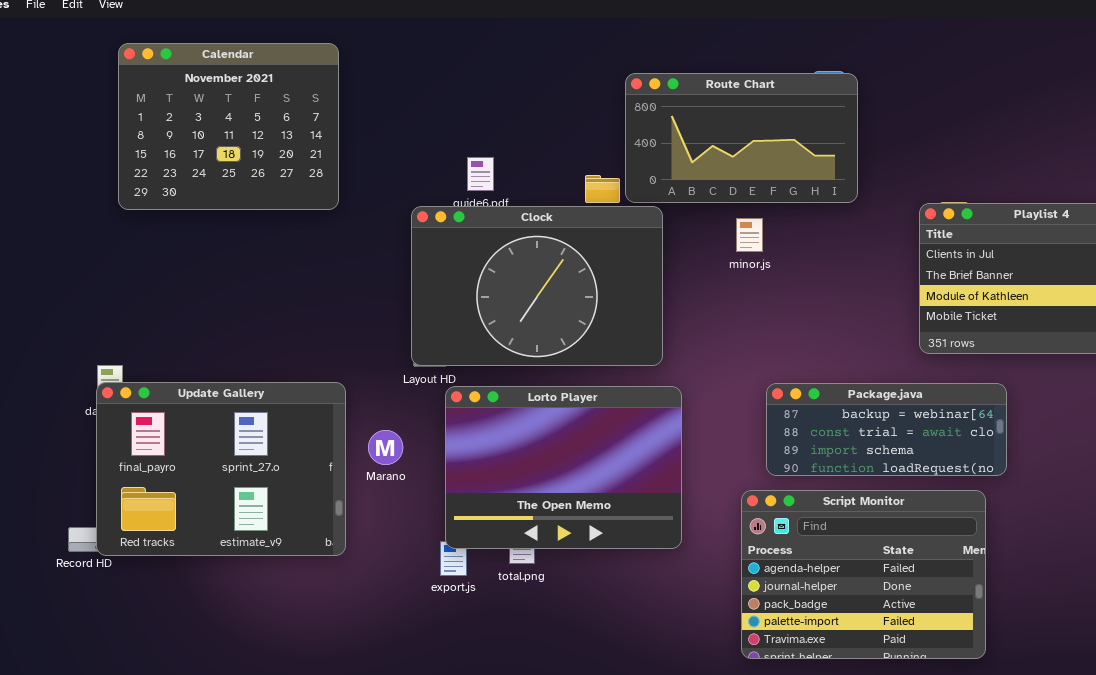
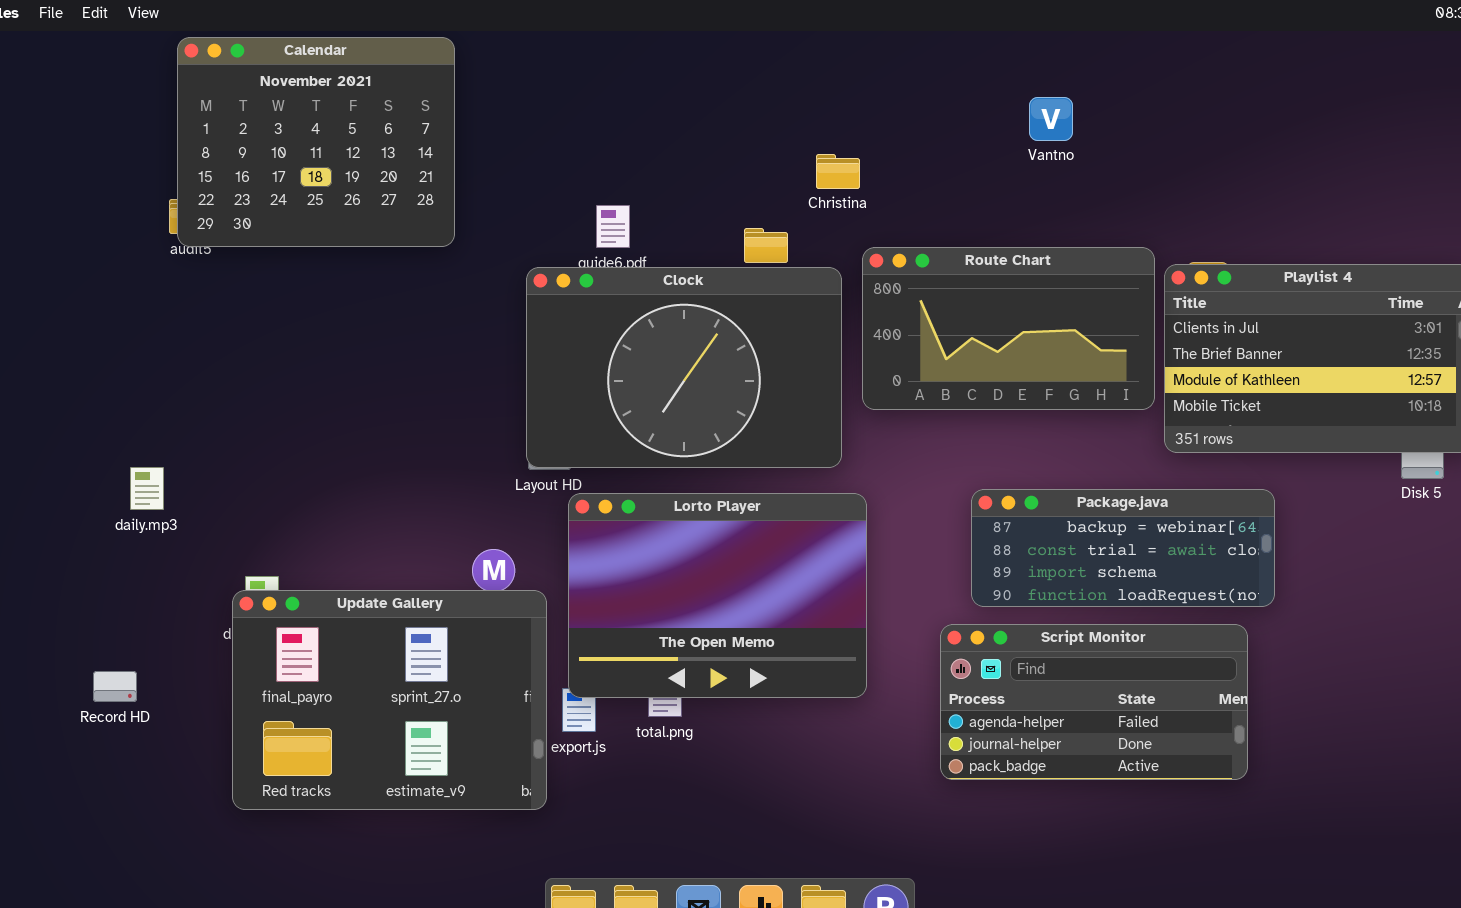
Calendar: [118,43,339,210] -> [177,37,455,247], moved
Route Chart: [625,73,858,203] -> [862,247,1155,410], moved
Update Gallery: [96,382,346,556] -> [232,590,547,810], moved
Script Monitor: [741,490,986,659] -> [940,624,1248,780], resized

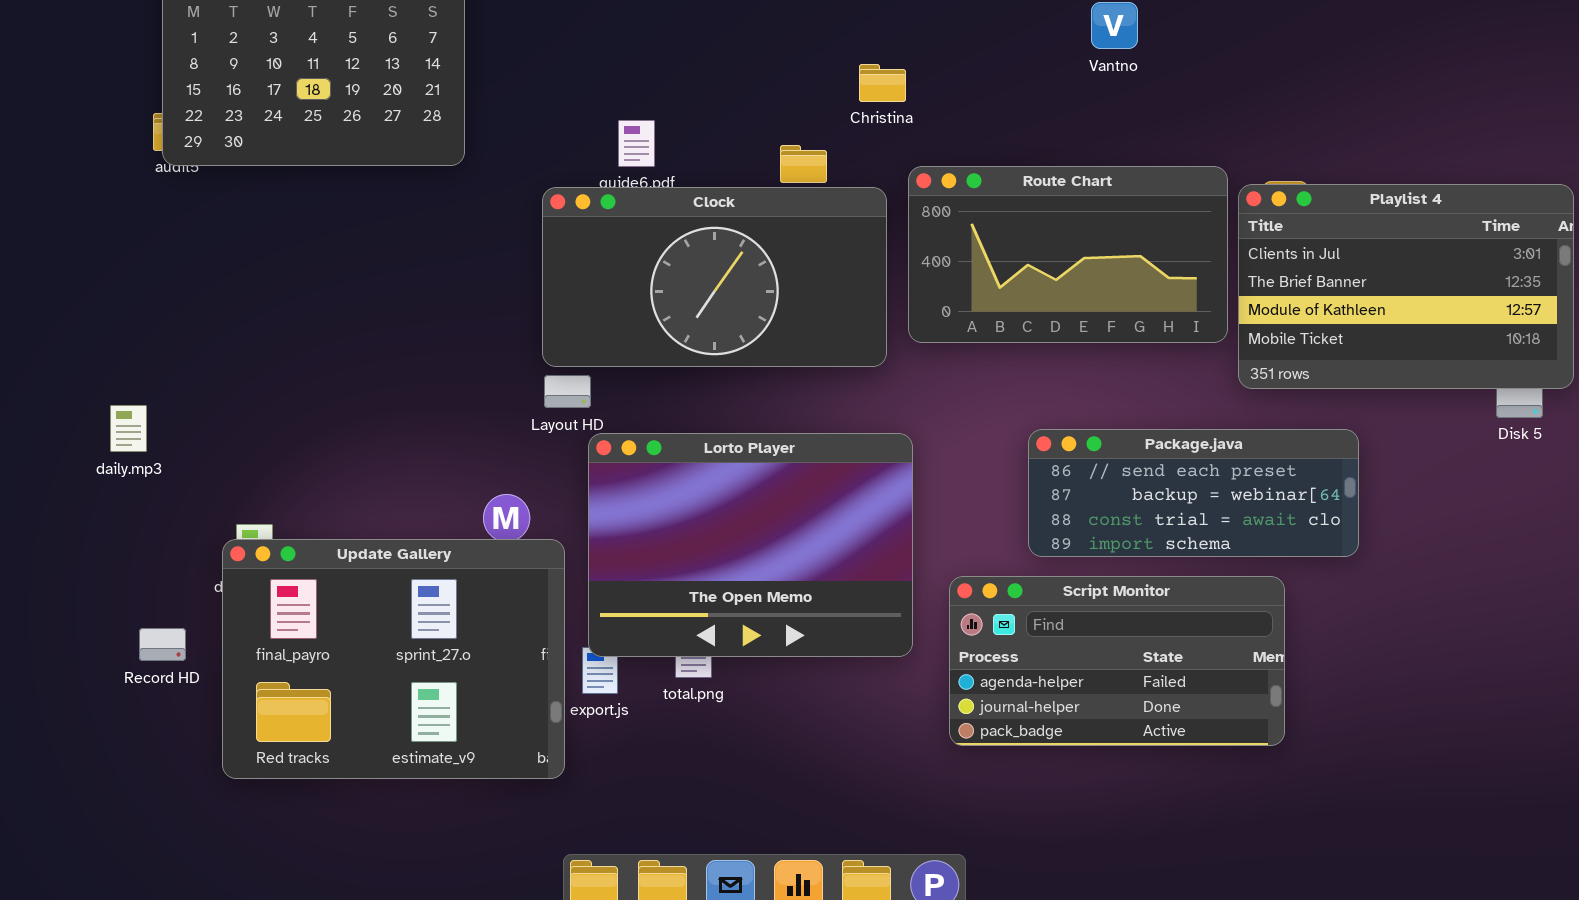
Clock: [526,267,842,468] -> [542,187,887,367], resized
Package.java: [971,489,1275,607] -> [1028,429,1359,557], scrolled up 1 row
Script Monitor: [940,624,1248,780] -> [949,576,1285,746], moved
Record HD: [93,671,137,702] -> [139,628,186,661], moved

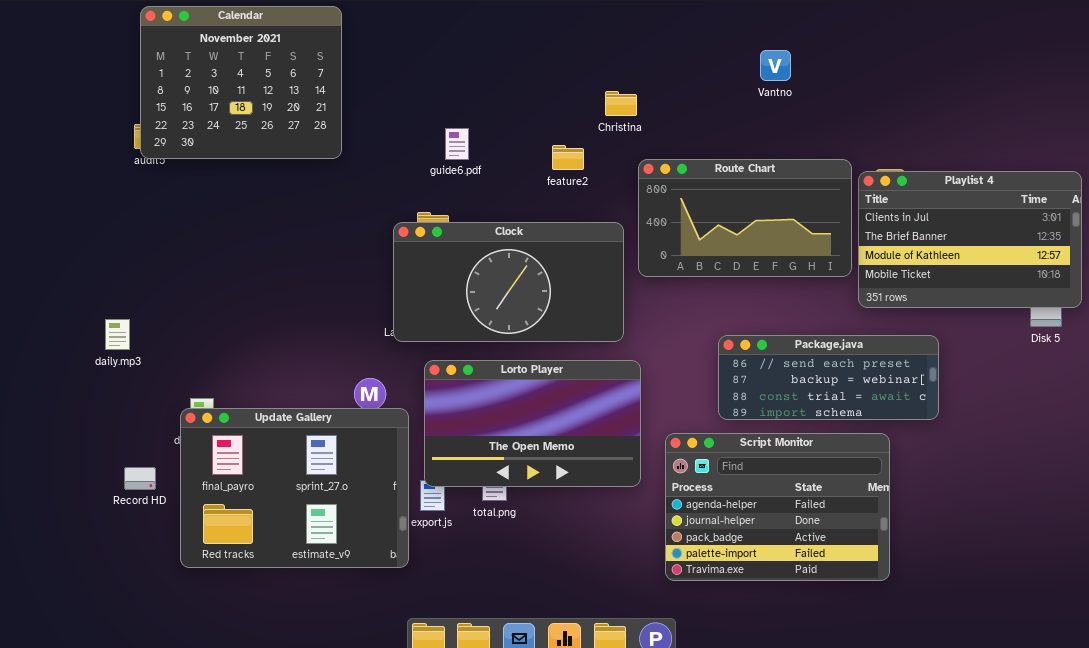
Clock: [542,187,887,367] -> [393,222,624,342], moved
Lorto Player: [588,433,913,657] -> [424,360,641,487], resized
Script Monitor: [949,576,1285,746] -> [665,433,890,581], resized

